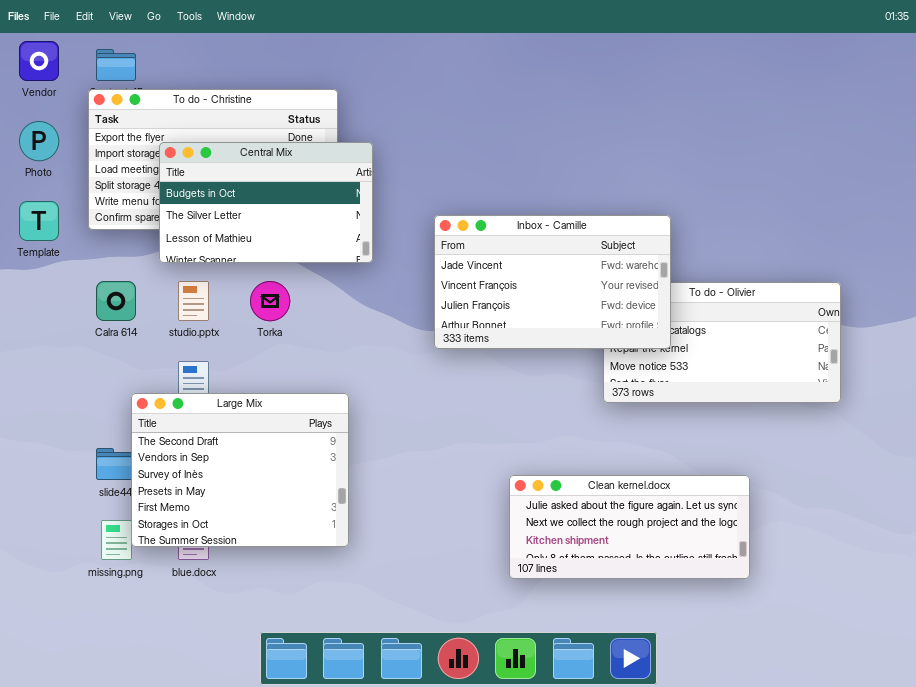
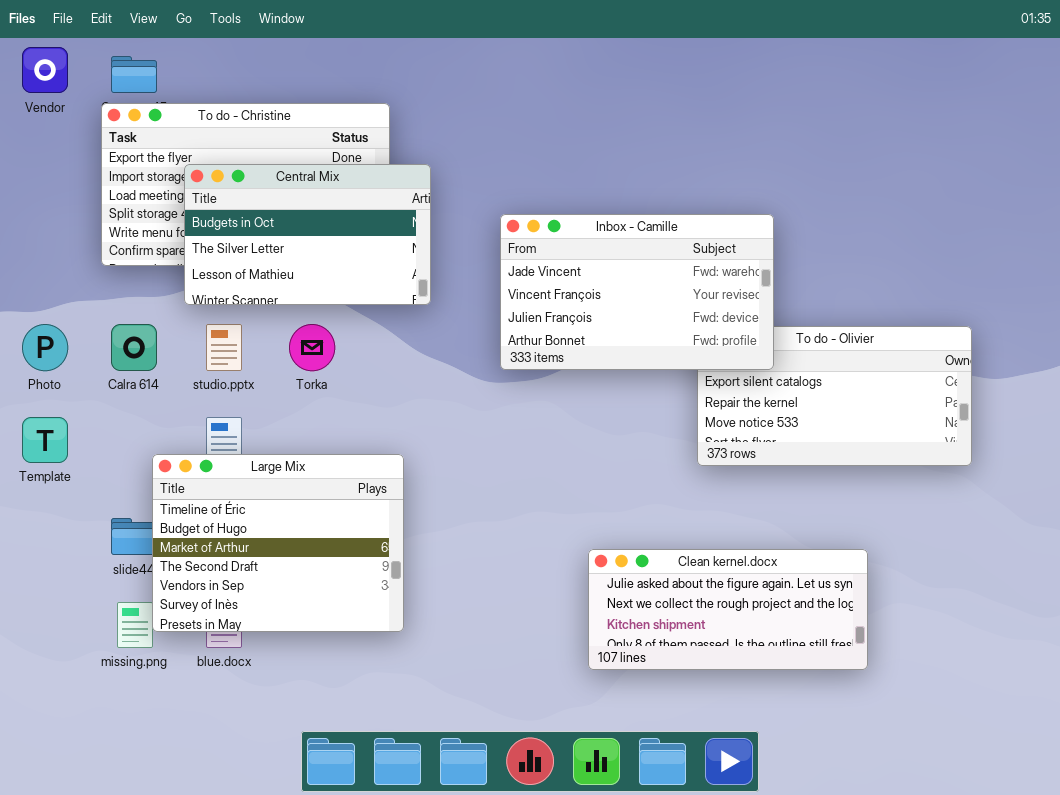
Photo: [19,121,59,161] -> [22,324,68,371], moved
Template: [19,201,59,241] -> [22,417,68,463], moved
Inbox - Camille: [434,215,671,349] -> [500,214,774,370], moved
Large Mix: [131,393,349,547] -> [152,454,404,632], scrolled up 3 rows

